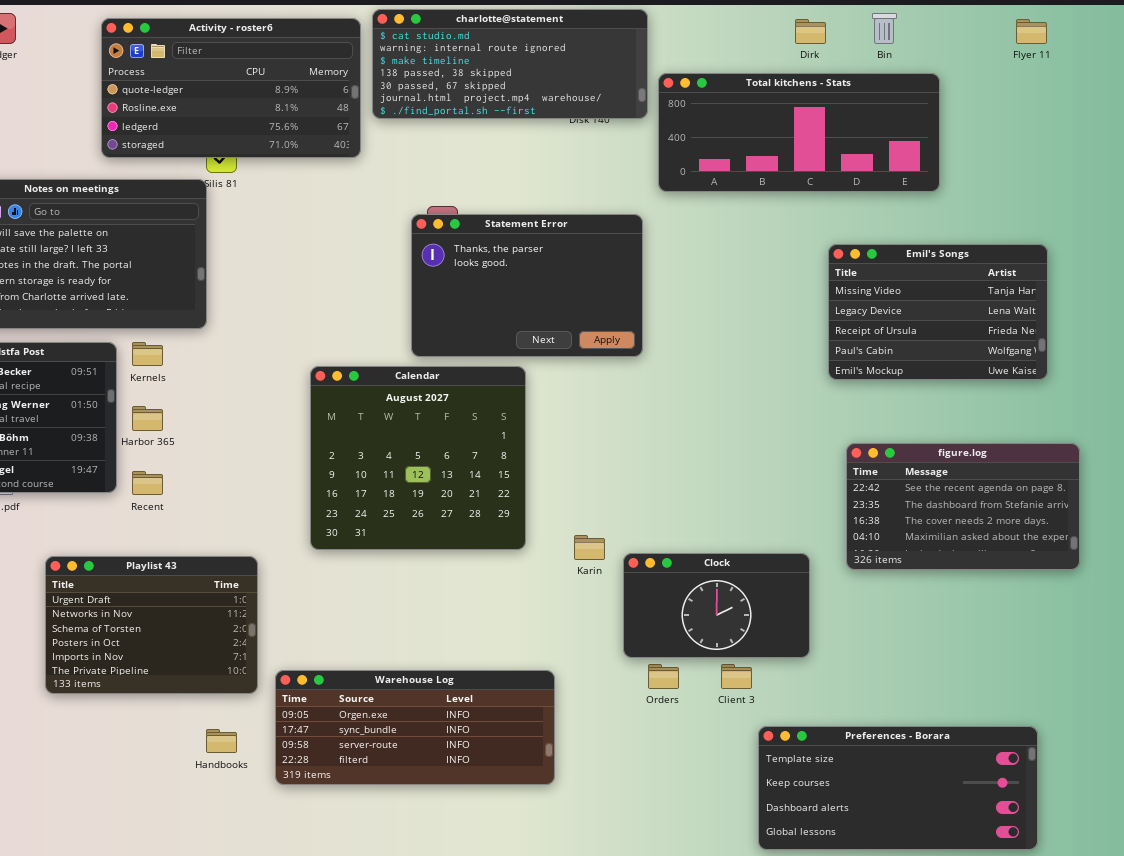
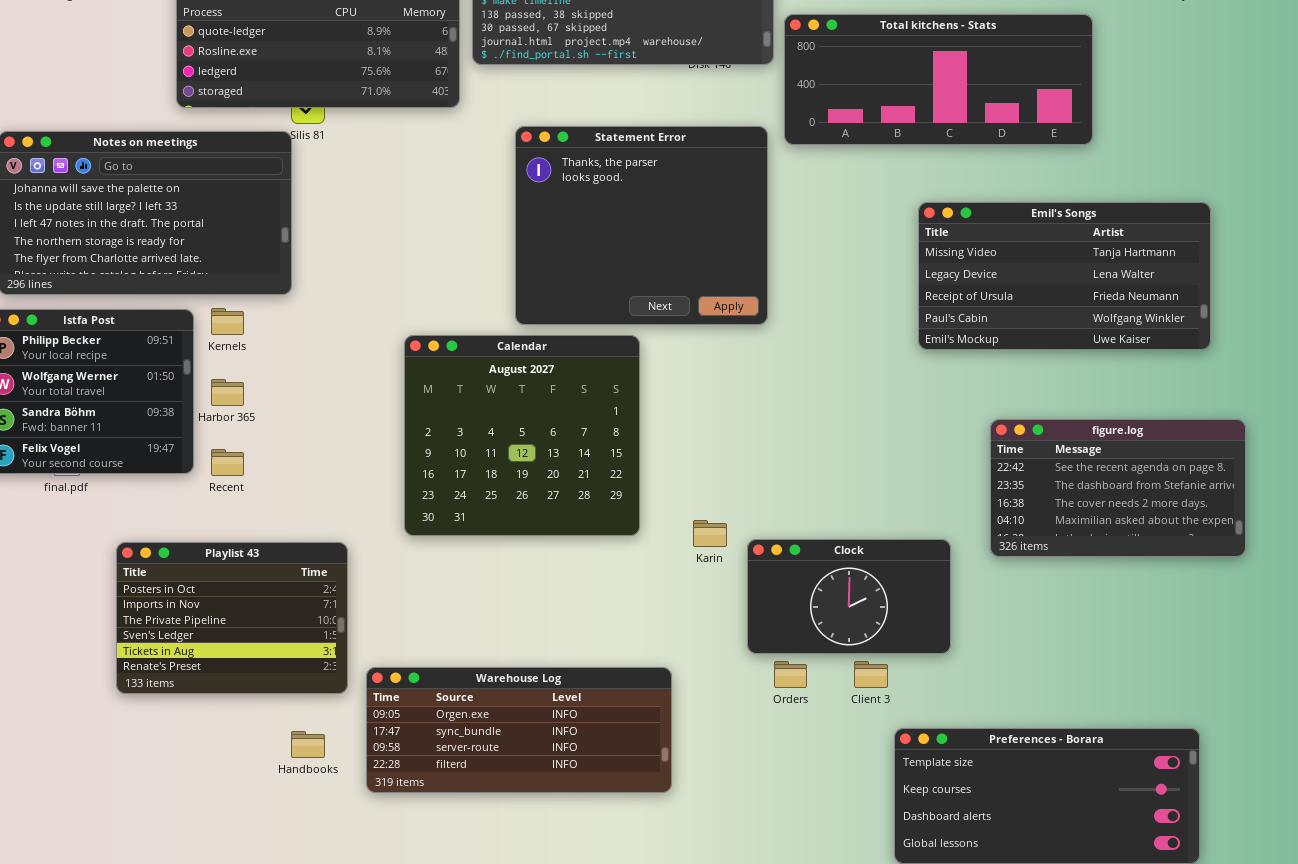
Statement Error: [411,214,643,357] -> [515,126,768,325], resized
Emil's Songs: [828,244,1048,380] -> [918,202,1211,350], resized
Playlist 43: [45,556,258,694] -> [116,542,348,694], scrolled down 3 rows

